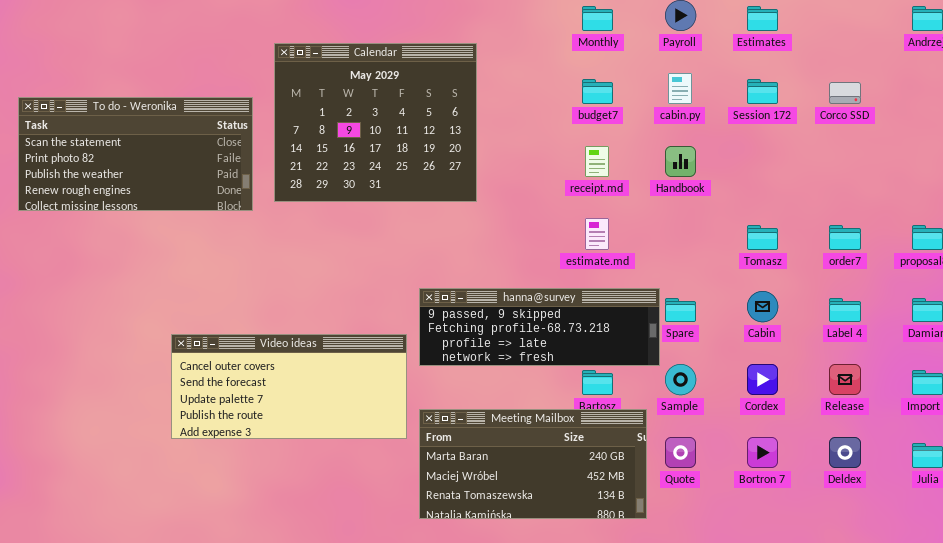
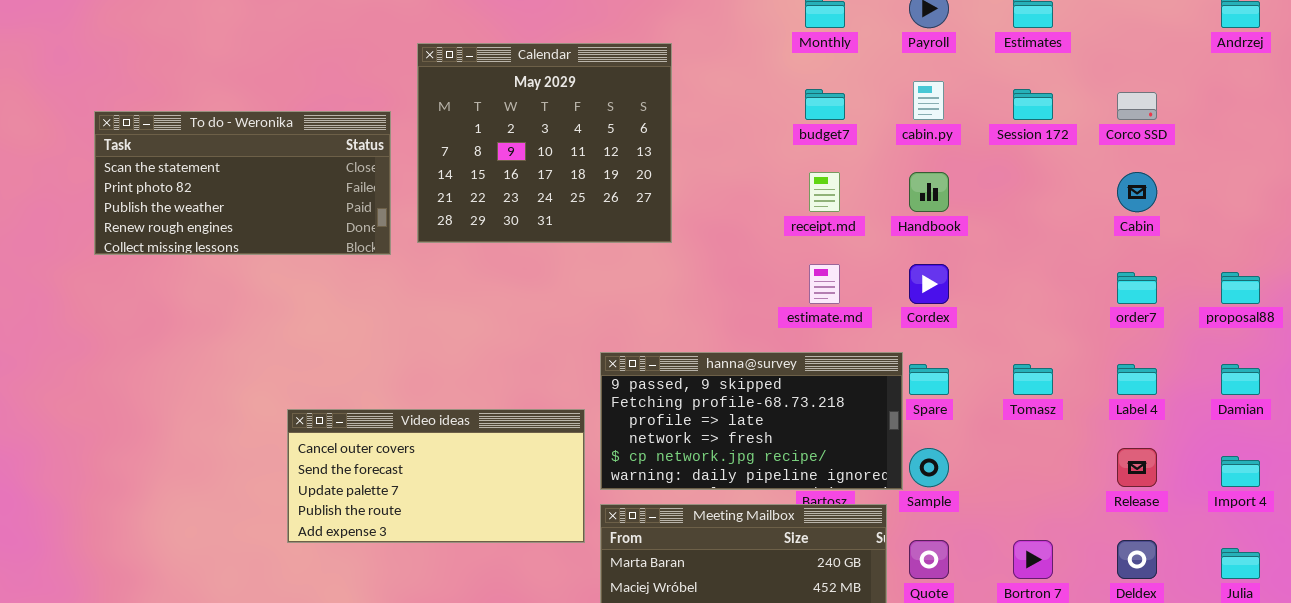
Tomasz: [747,225,778,250] -> [1013,364,1053,395], moved
hanna@survey: [419,288,660,366] -> [600,352,903,490], resized
Cabin: [747,291,778,322] -> [1117,172,1157,212], moved
Cordex: [747,364,778,395] -> [909,264,949,304], moved

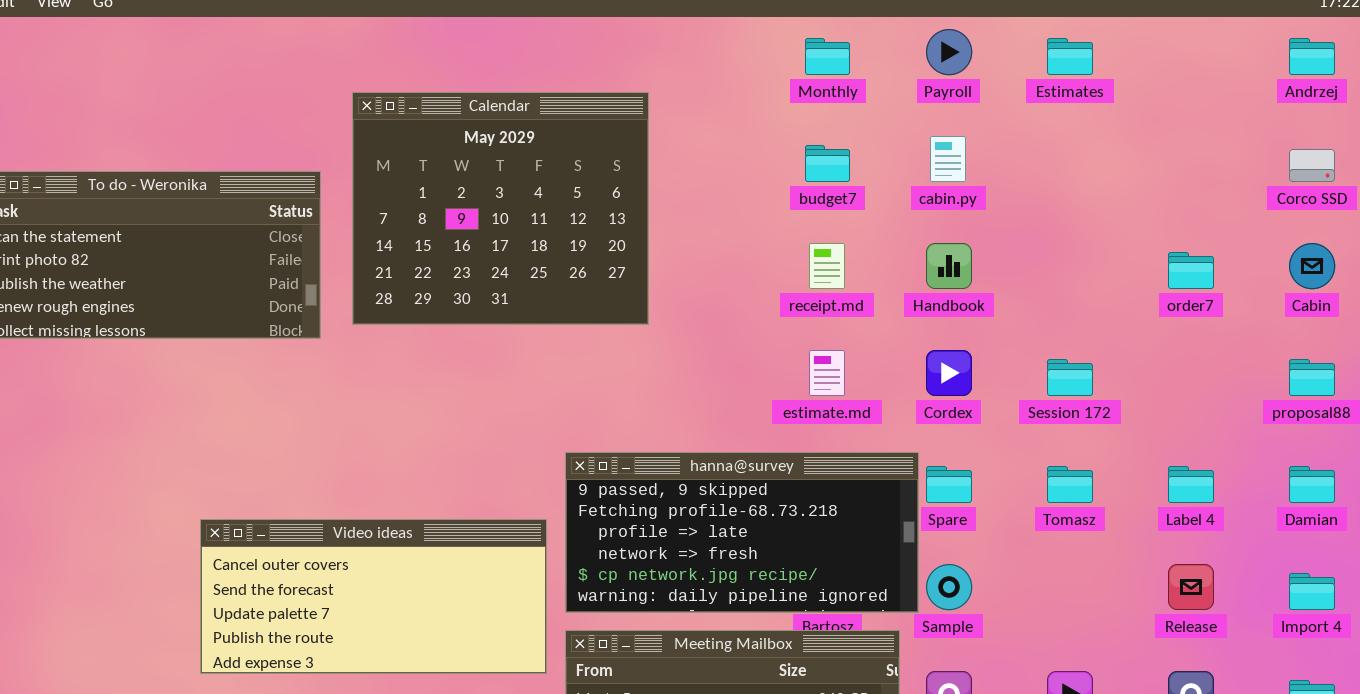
Session 172: [1013,89,1053,120] -> [1047,359,1093,396], moved
Corco SSD: [1117,92,1157,120] -> [1289,149,1335,182], moved
Cabin: [1117,172,1157,212] -> [1289,243,1335,289], moved
order7: [1117,272,1157,304] -> [1168,252,1214,289], moved

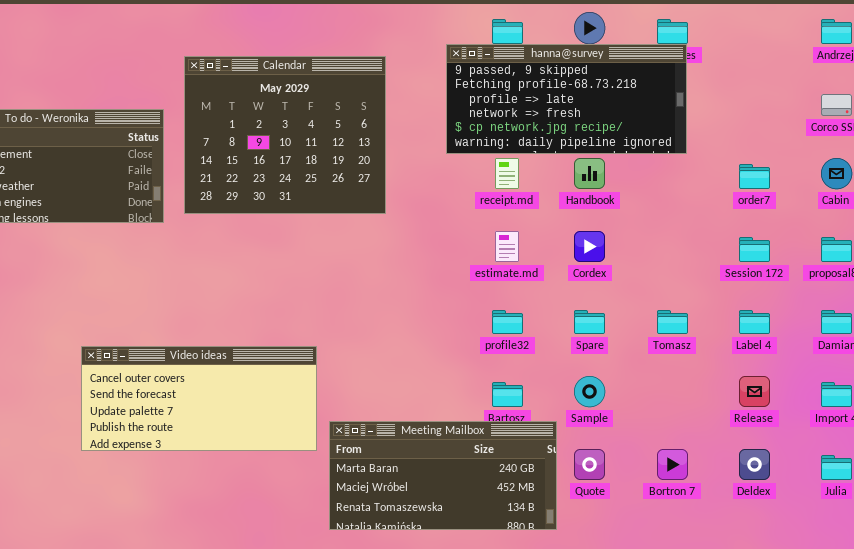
Session 172: [1047,359,1093,396] -> [739,237,770,262], moved
hanna@survey: [565,452,919,613] -> [446,44,687,154], moved

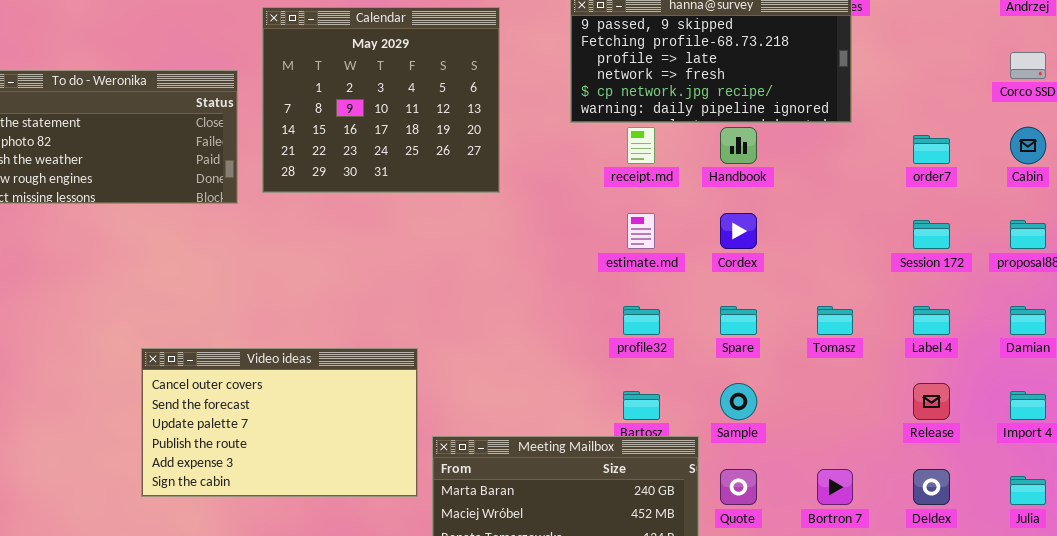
Video ideas: [81,346,317,451] -> [141,348,418,497], resized

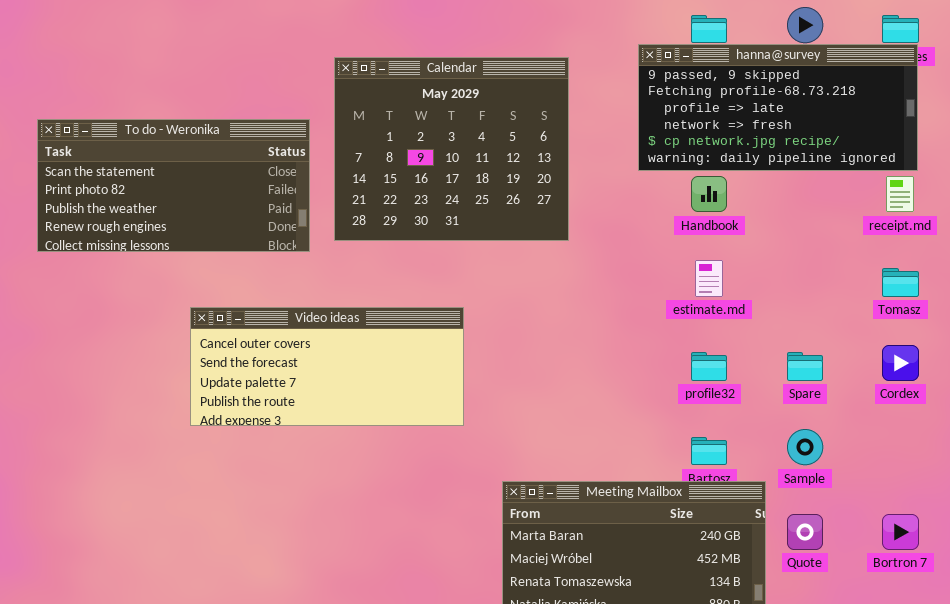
receipt.md: [627,127,655,164] -> [886,176,914,212], moved
Handbook: [720,127,757,164] -> [691,176,727,212], moved
Cordex: [720,213,757,249] -> [882,345,919,381], moved
Tomasz: [817,306,853,335] -> [882,268,919,297], moved
Video ideas: [141,348,418,497] -> [190,307,464,426], moved, resized

